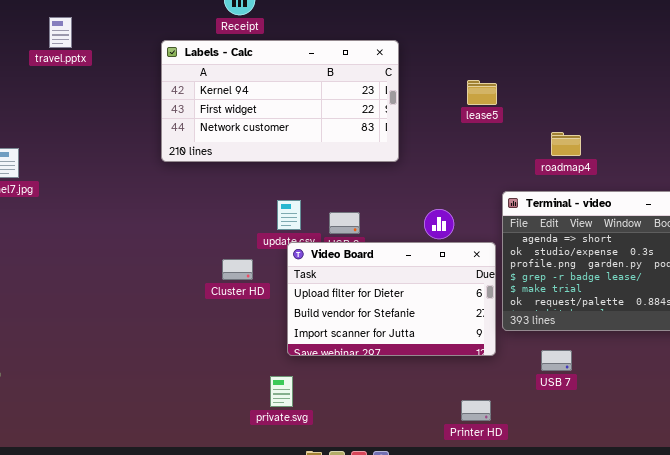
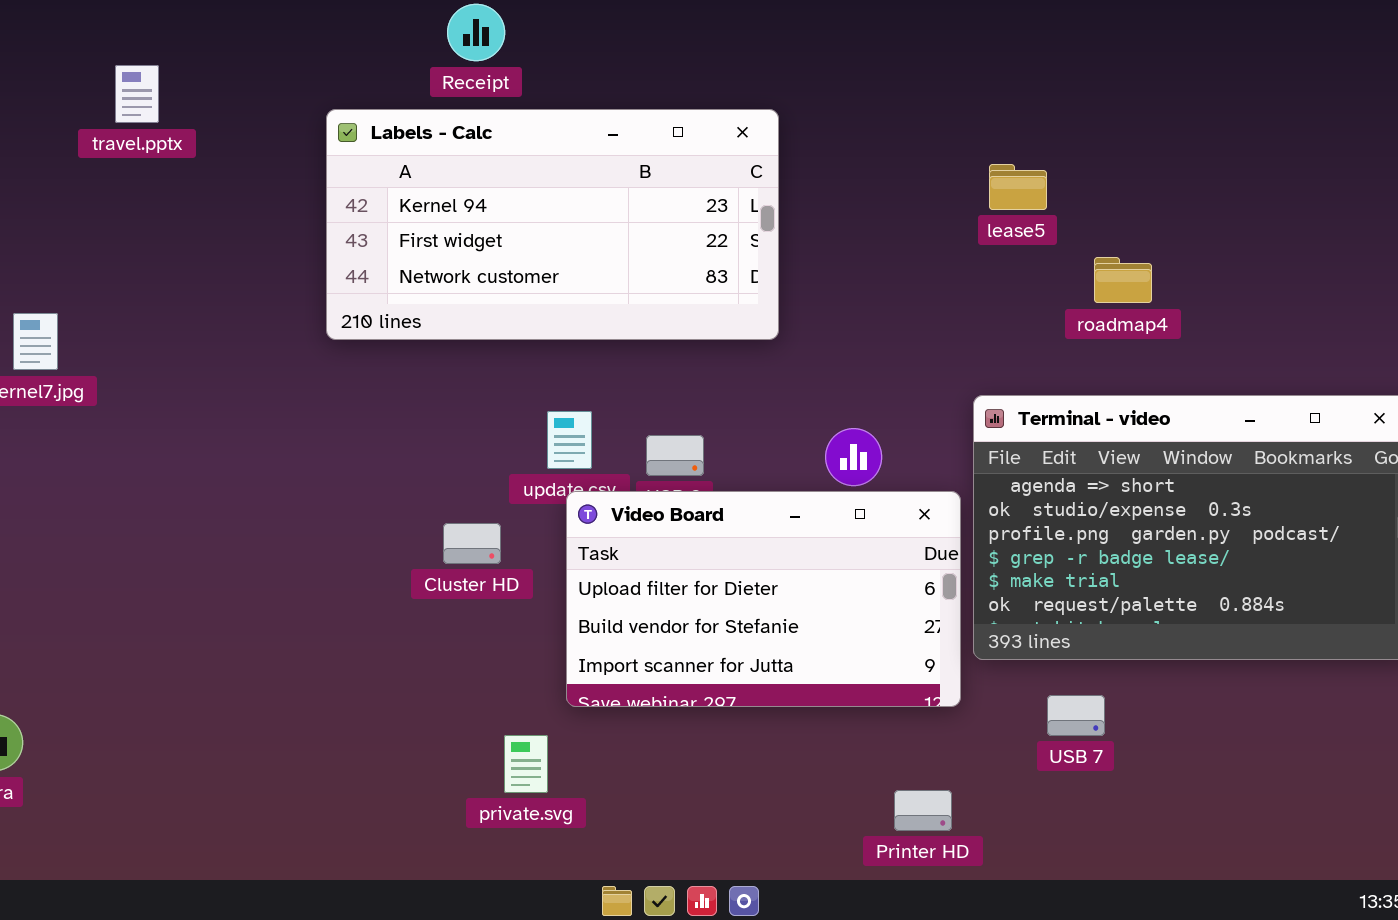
lease5: [467,80,497,105] -> [989,164,1047,210], moved
roadmap4: [551,132,581,156] -> [1094,257,1152,303], moved
private.svg: [270,376,293,407] -> [504,735,548,793], moved

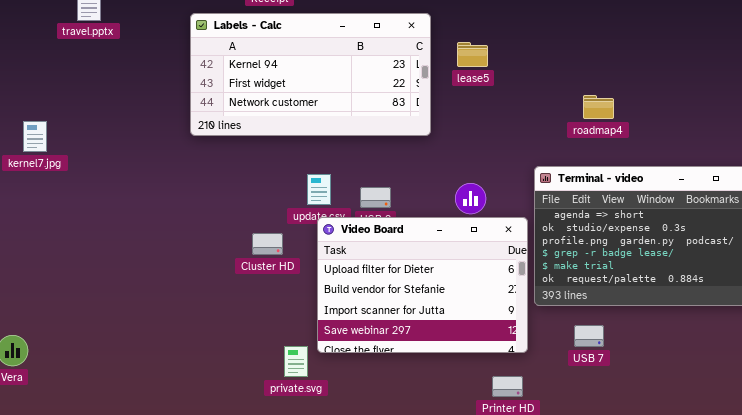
lease5: [989,164,1047,210] -> [457,42,488,67], moved
roadmap4: [1094,257,1152,303] -> [583,95,614,119], moved
Video Board: [566,491,961,707] -> [317,217,528,353], resized

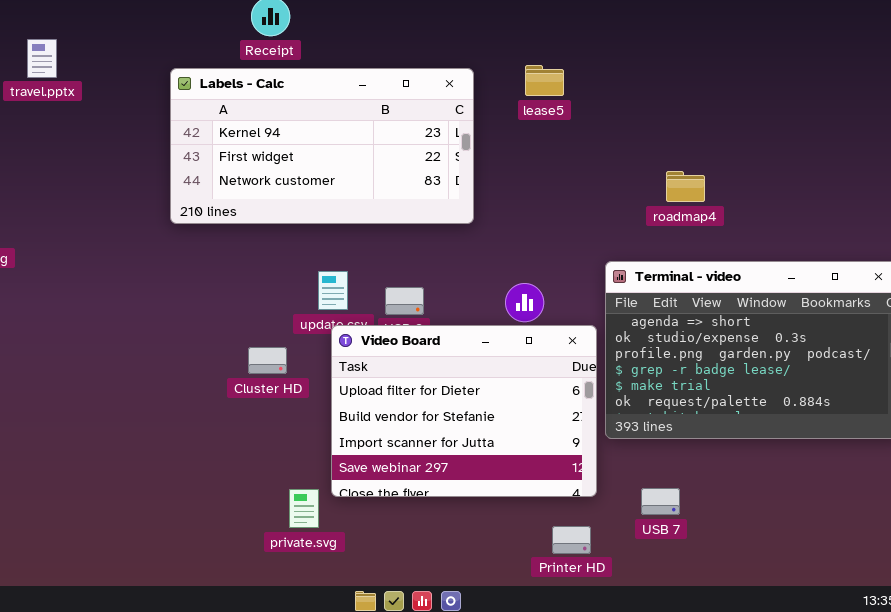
lease5: [457,42,488,67] -> [525,65,564,96], moved
USB 7: [574,325,604,347] -> [641,488,680,515], moved

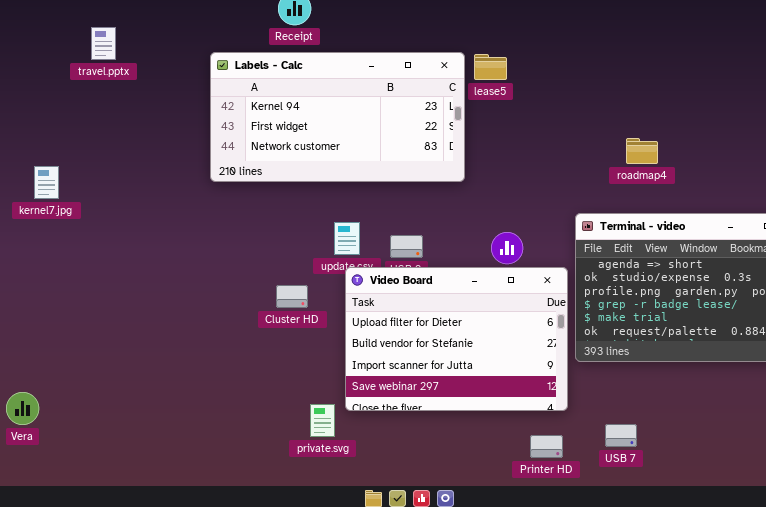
lease5: [525,65,564,96] -> [474,54,507,80], moved
USB 7: [641,488,680,515] -> [605,424,637,447], moved

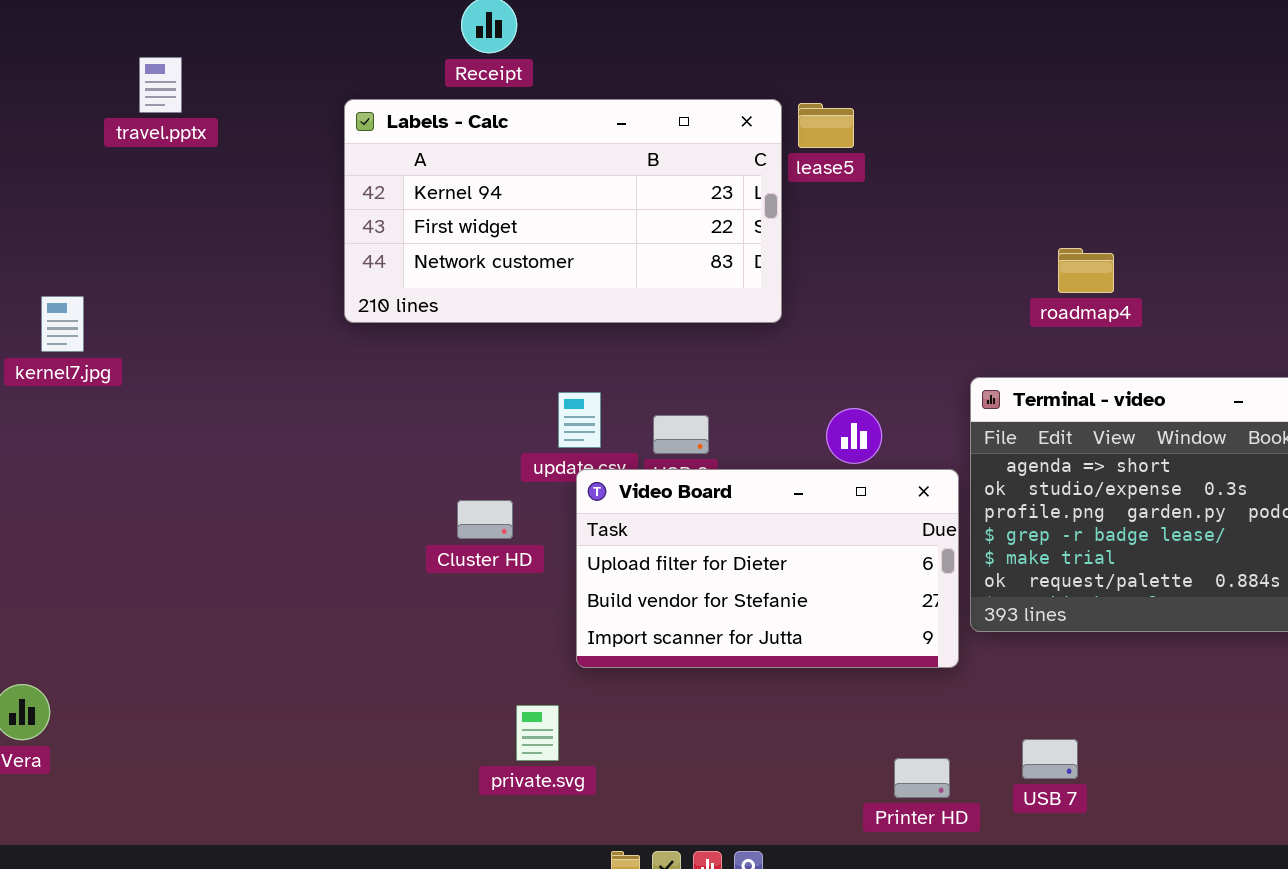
Video Board: [345,267,568,411] -> [576,469,959,668], resized

